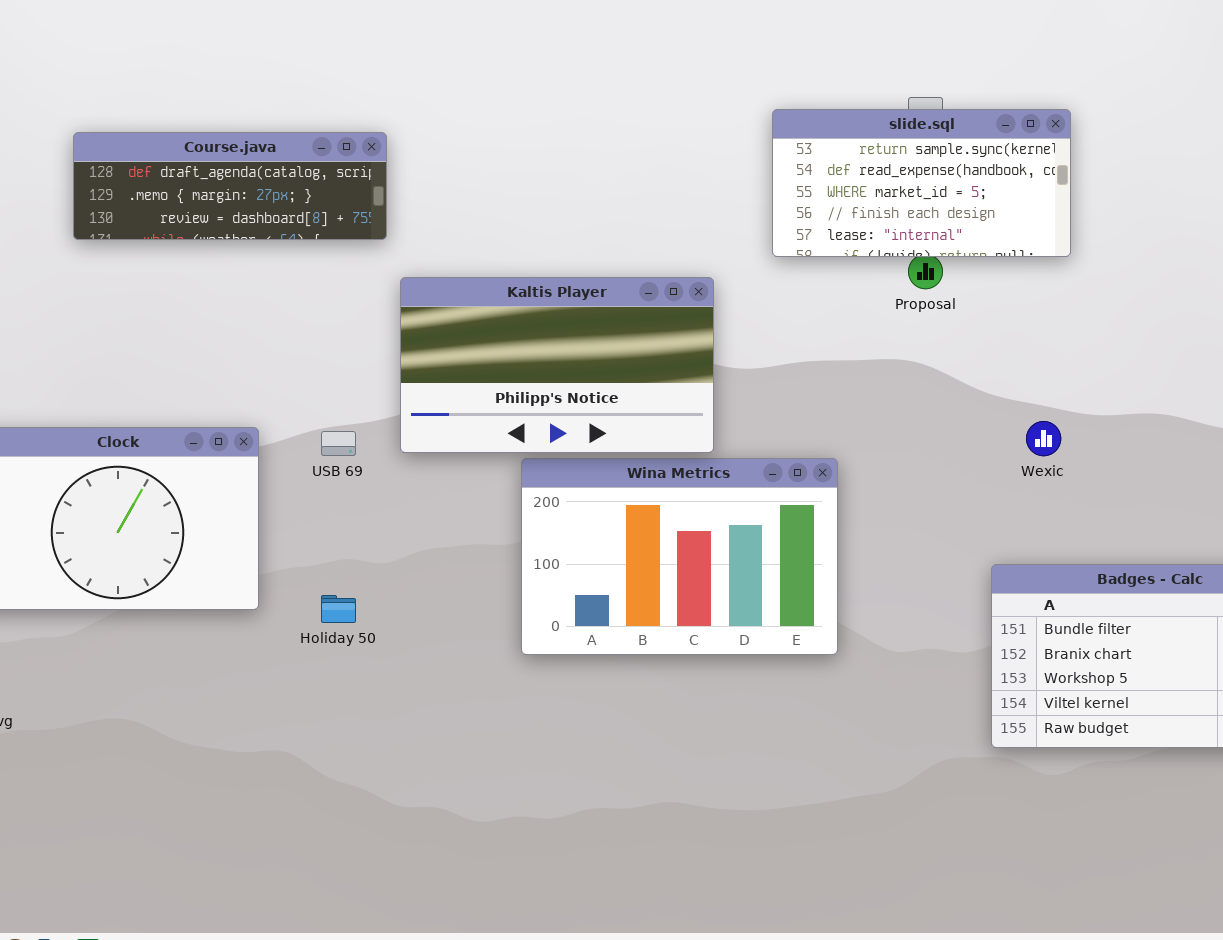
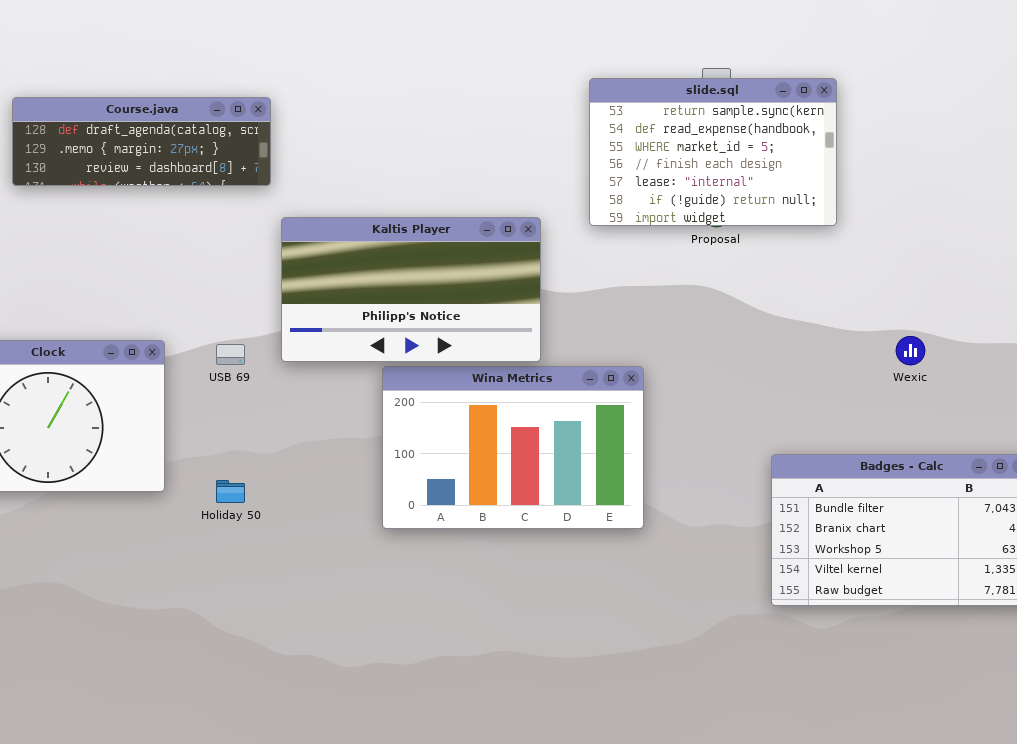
slide.sql: [772,109,1071,257] -> [589,78,837,226], resized
Wexic: [1026,421,1061,456] -> [896,336,925,365], moved

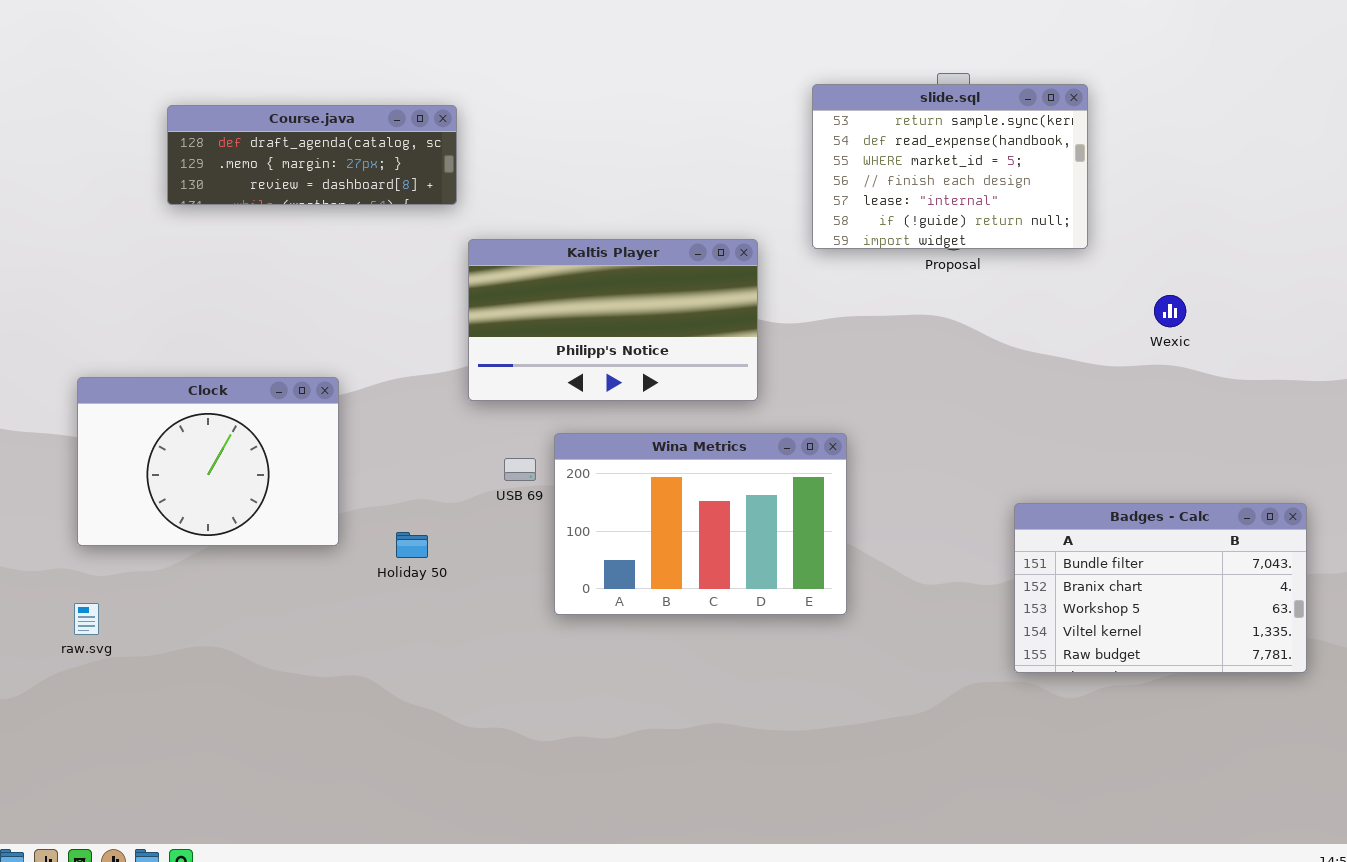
Wexic: [896,336,925,365] -> [1154,295,1186,327], moved
USB 69: [216,344,245,365] -> [504,458,536,481], moved
Wina Metrics: [382,366,644,529] -> [554,433,847,615], moved

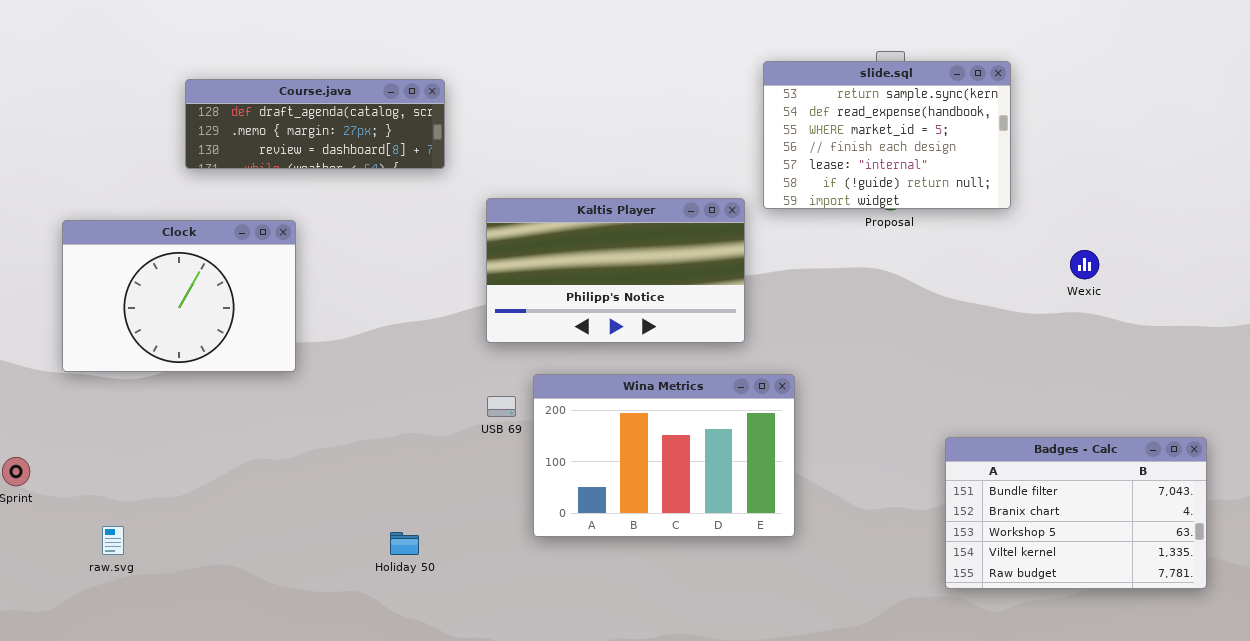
Kaltis Player: [468,239,758,401] -> [486,198,745,343], moved
Clock: [77,377,339,546] -> [62,220,296,372], moved
Holiday 50: [396,532,428,558] -> [390,532,419,555], moved

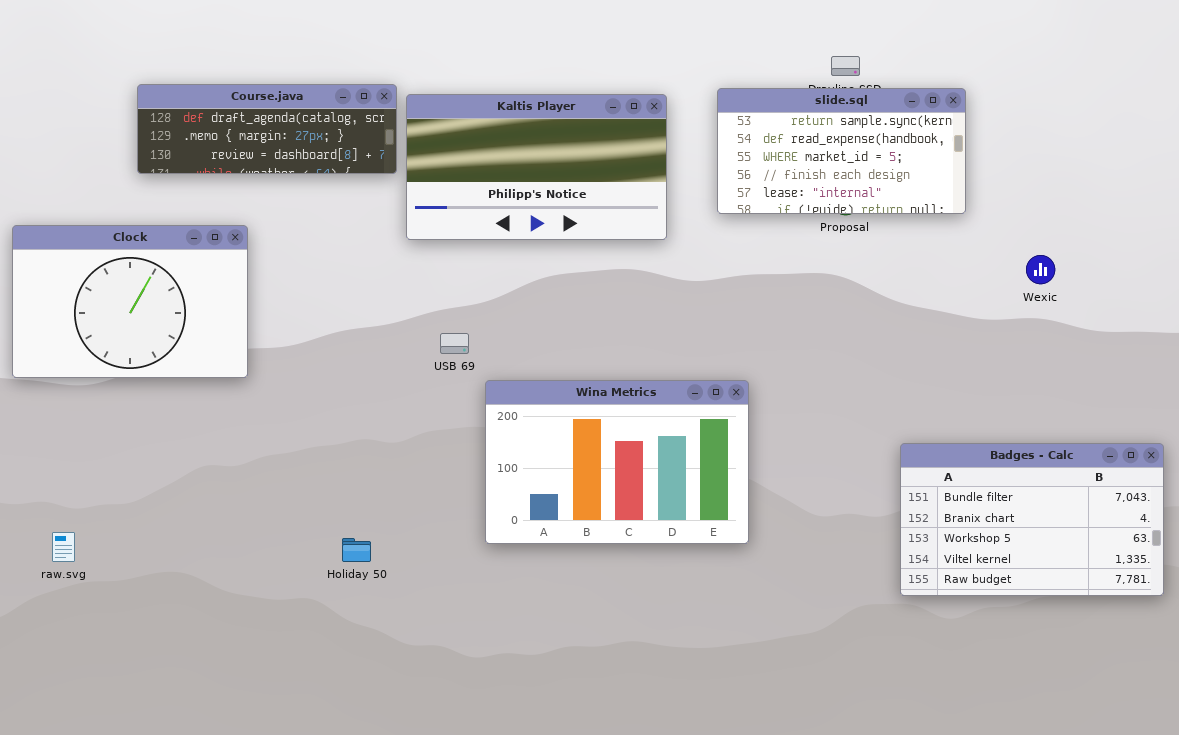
slide.sql: [763,61,1011,209] -> [717,88,966,214], resized
Kaltis Player: [486,198,745,343] -> [406,94,667,240], moved
USB 69: [487,396,516,417] -> [440,333,469,354], moved

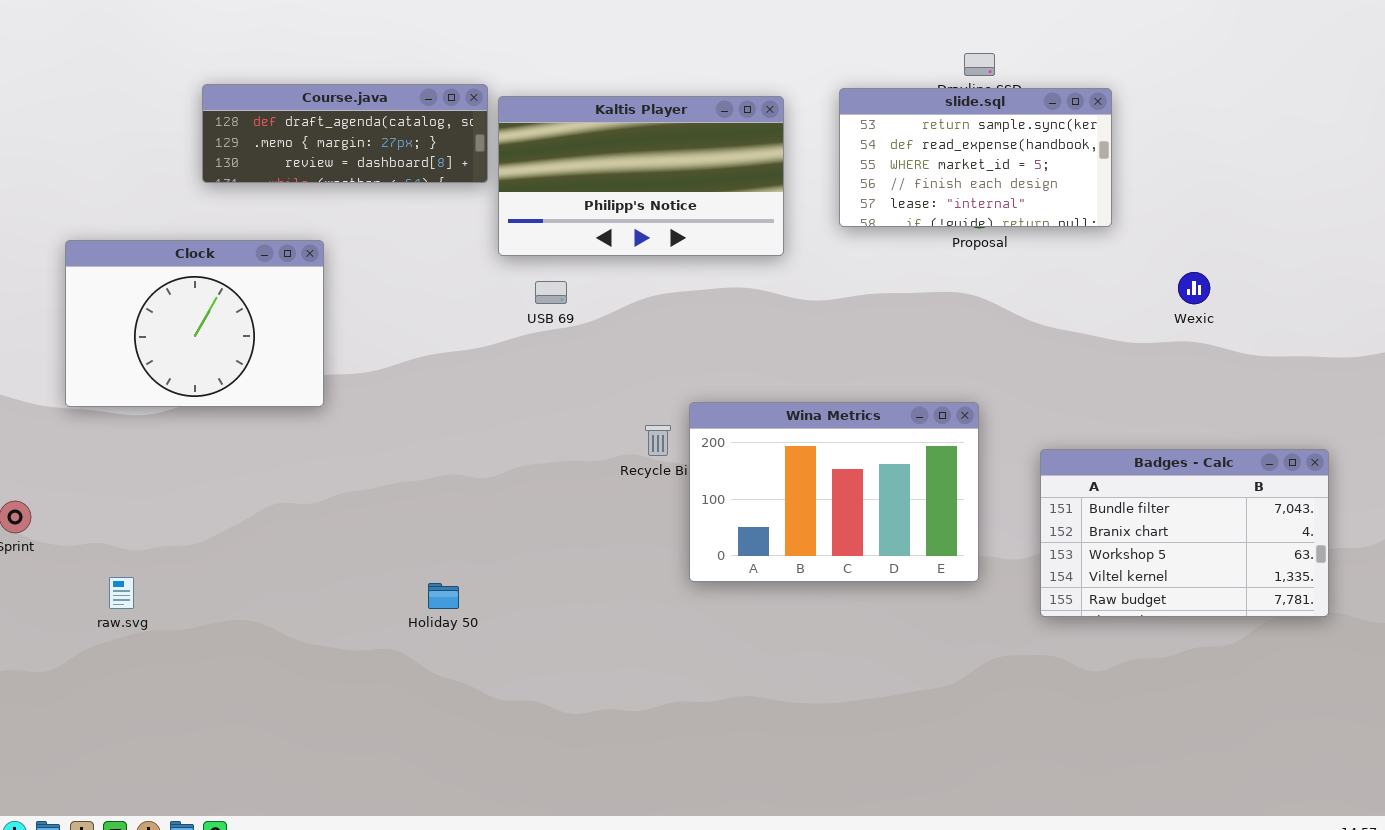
USB 69: [440,333,469,354] -> [535,281,567,304], moved
Wina Metrics: [485,380,749,544] -> [689,402,979,582], moved
Badges - Calc: [900,443,1164,596] -> [1040,449,1329,617], moved

